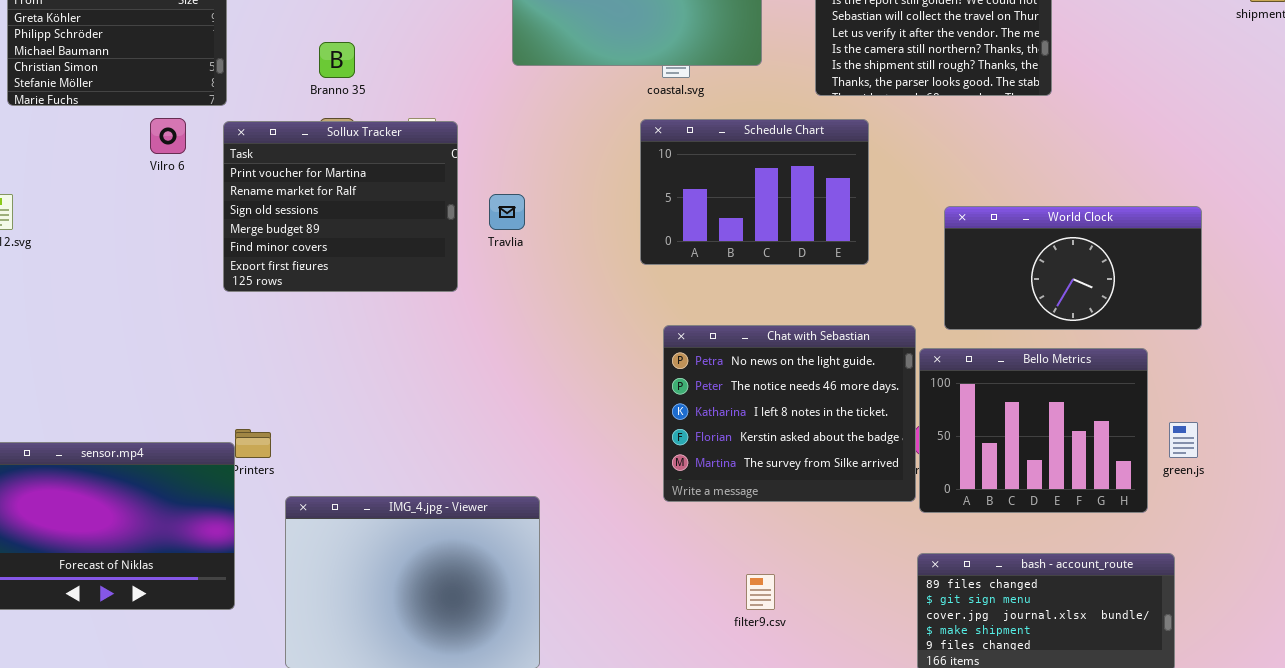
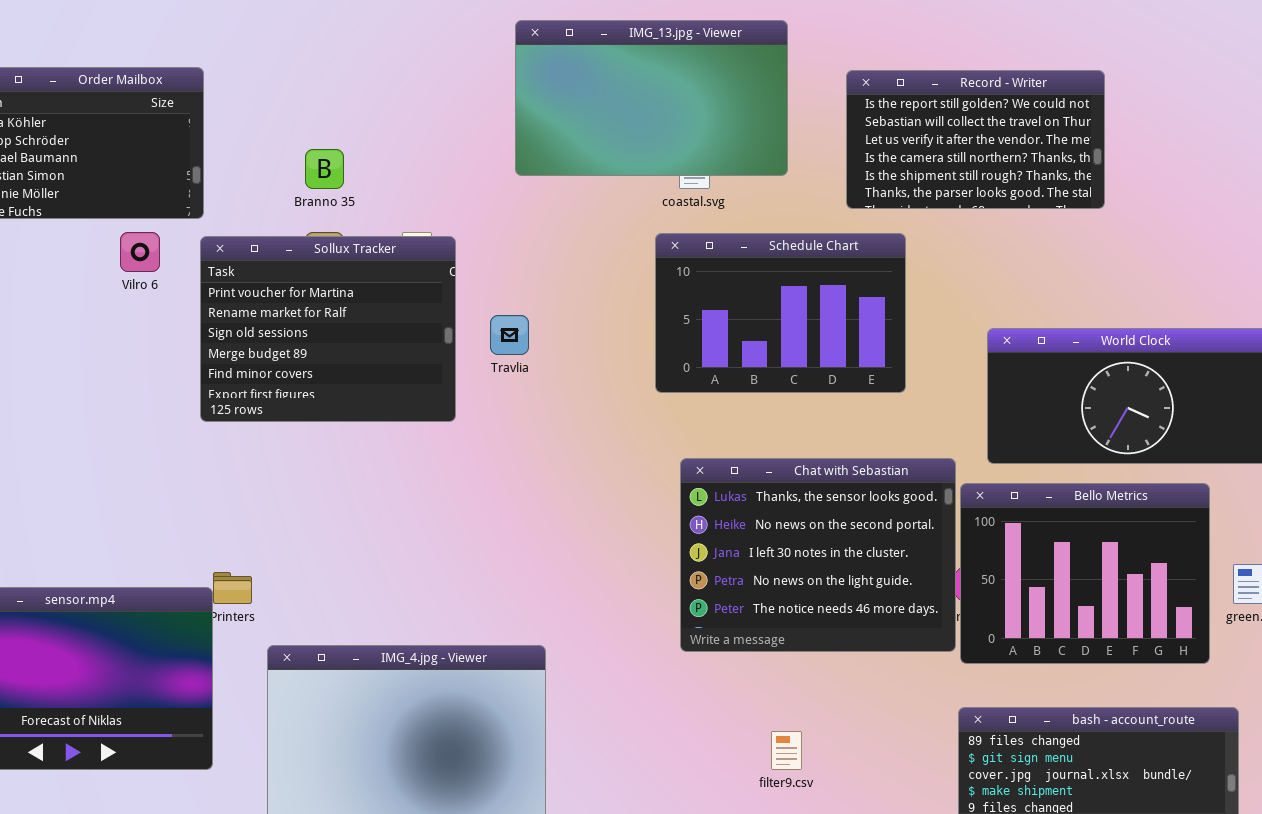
Chat with Sebastian: [663,325,916,502] -> [680,458,956,652], scrolled up 3 rows

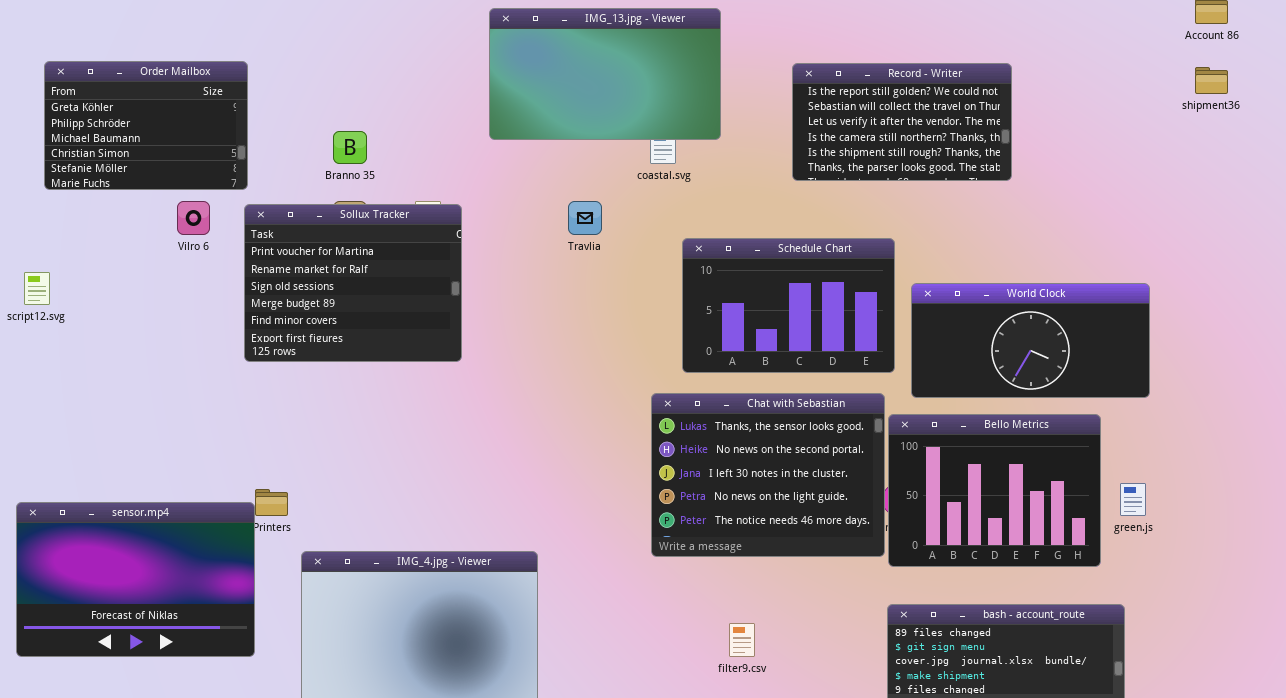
IMG_13.jpg - Viewer: [515,20,788,176] -> [489,8,721,140], moved
Schedule Chart: [655,233,906,393] -> [682,238,895,373], moved
Travlia: [490,315,529,355] -> [568,201,602,235], moved

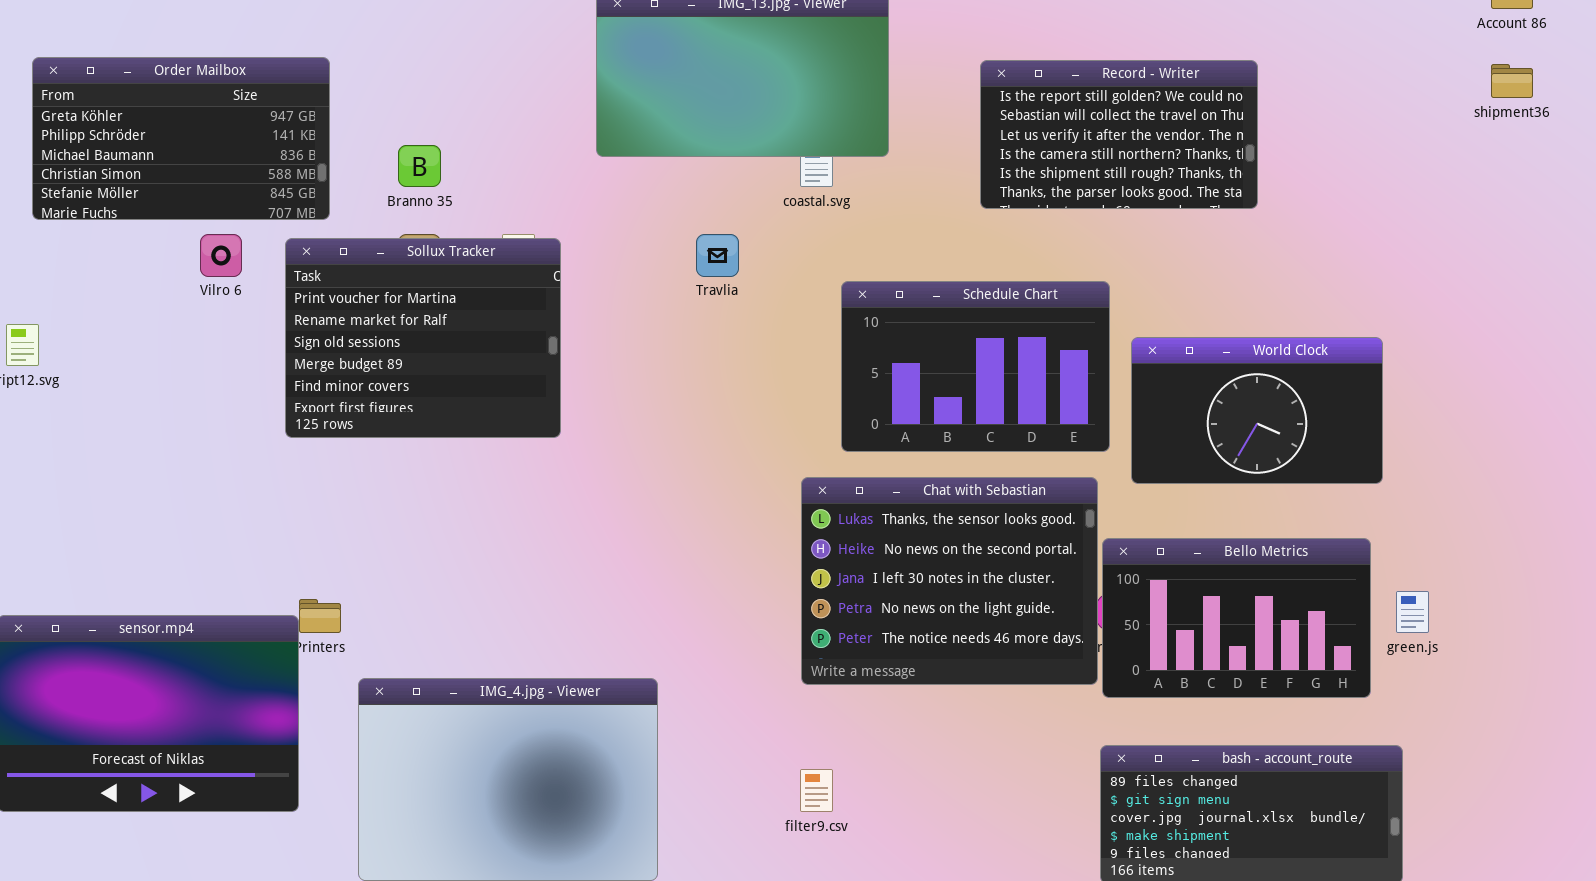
Order Mailbox: [44,61,248,190] -> [32,57,330,220], resized
World Clock: [911,283,1150,398] -> [1131,337,1383,484], resized
Bello Metrics: [888,414,1101,567] -> [1102,538,1371,698], resized
filter9.csv: [729,623,755,657] -> [800,769,833,812], moved

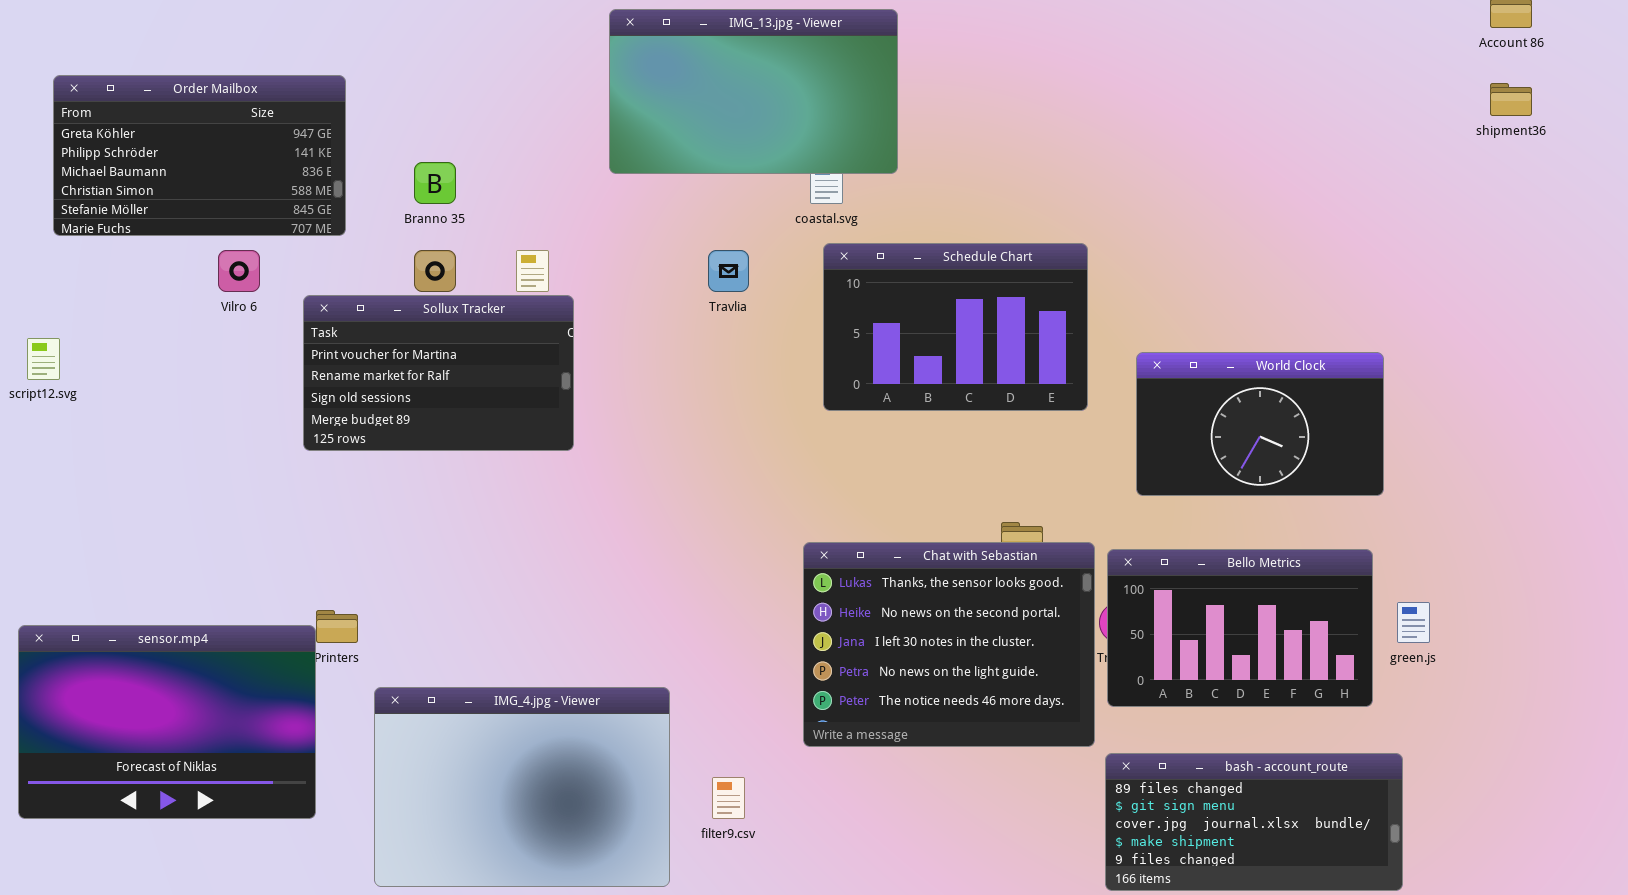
Record - Writer: [980,60,1258,209] -> none, closed
Sollux Tracker: [285,238,561,438] -> [303,295,574,451], resized
Schedule Chart: [841,281,1110,452] -> [823,243,1088,411], moved
Chat with Sebastian: [801,477,1098,685] -> [803,542,1095,747], moved
filter9.csv: [800,769,833,812] -> [712,777,745,819], moved

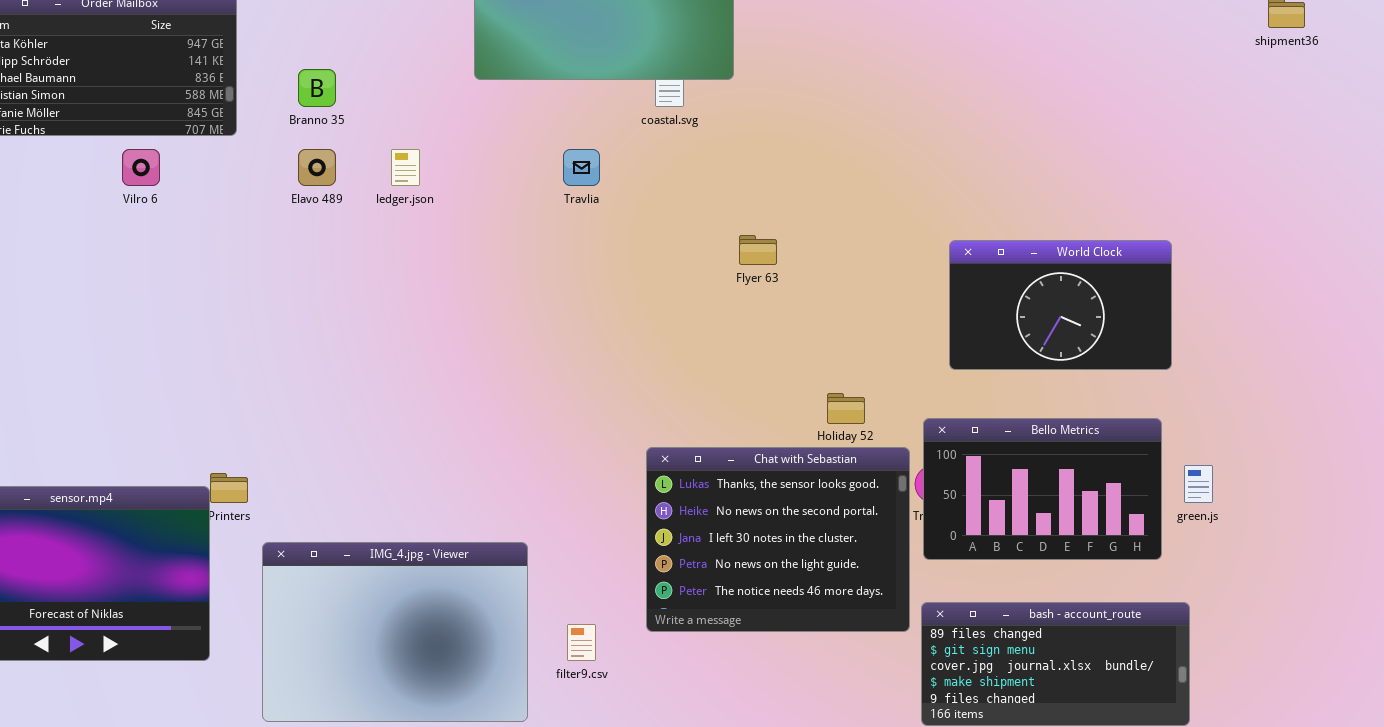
Schedule Chart: [823,243,1088,411] -> none, closed
Sollux Tracker: [303,295,574,451] -> none, closed
Chat with Sebastian: [803,542,1095,747] -> [646,447,910,632], moved

